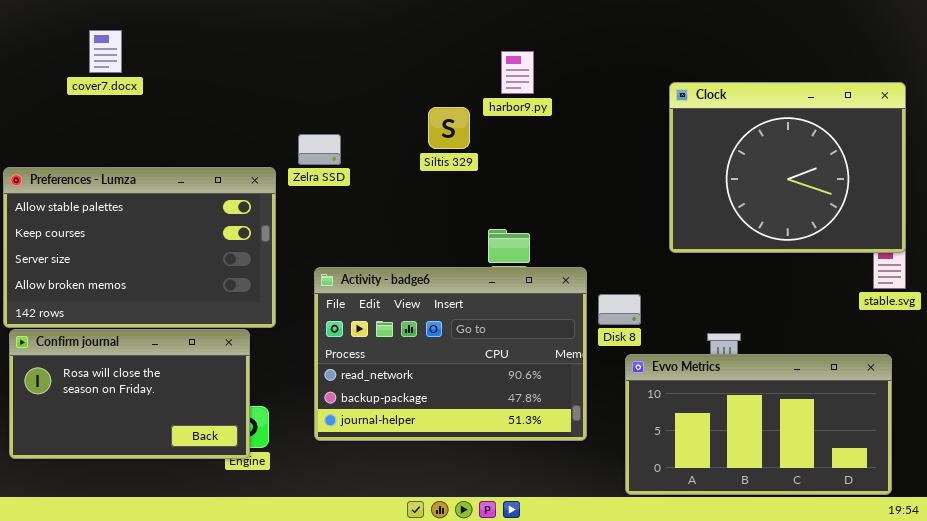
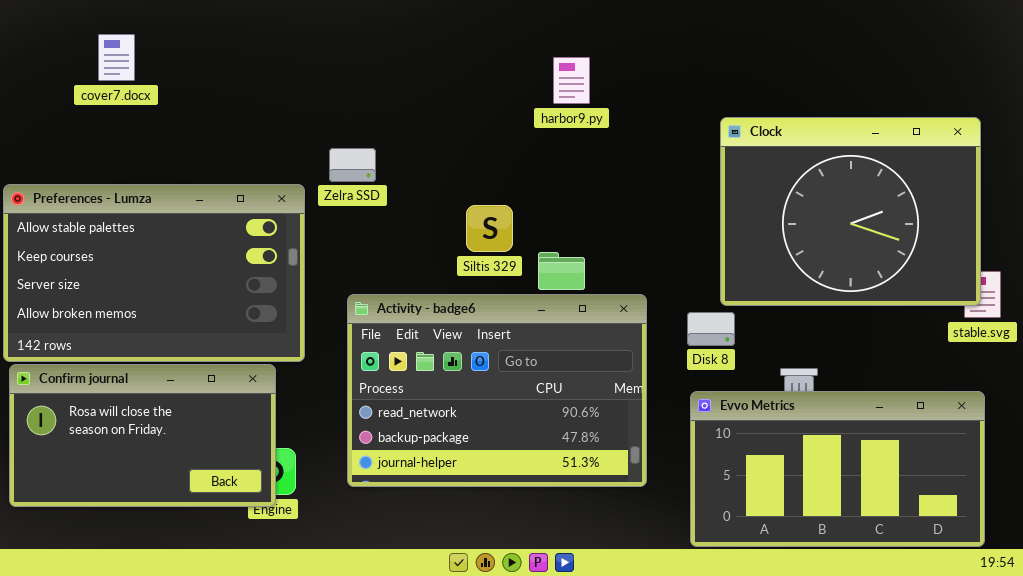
Clock: [669,82,906,253] -> [720,117,981,306], moved
Siltis 329: [428,107,470,149] -> [466,205,513,252], moved
Disk 8: [598,294,641,325] -> [687,312,735,346], moved

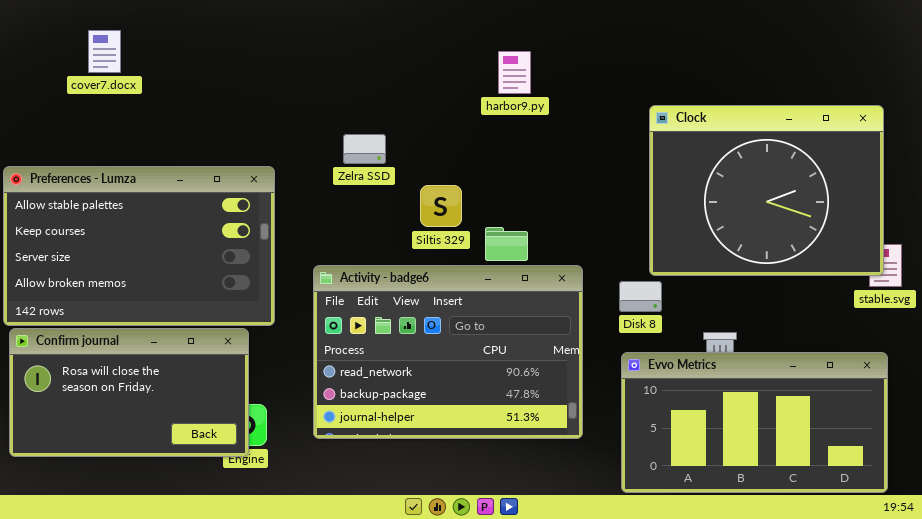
Zelra SSD: [329,148,376,182] -> [343,134,386,164], moved

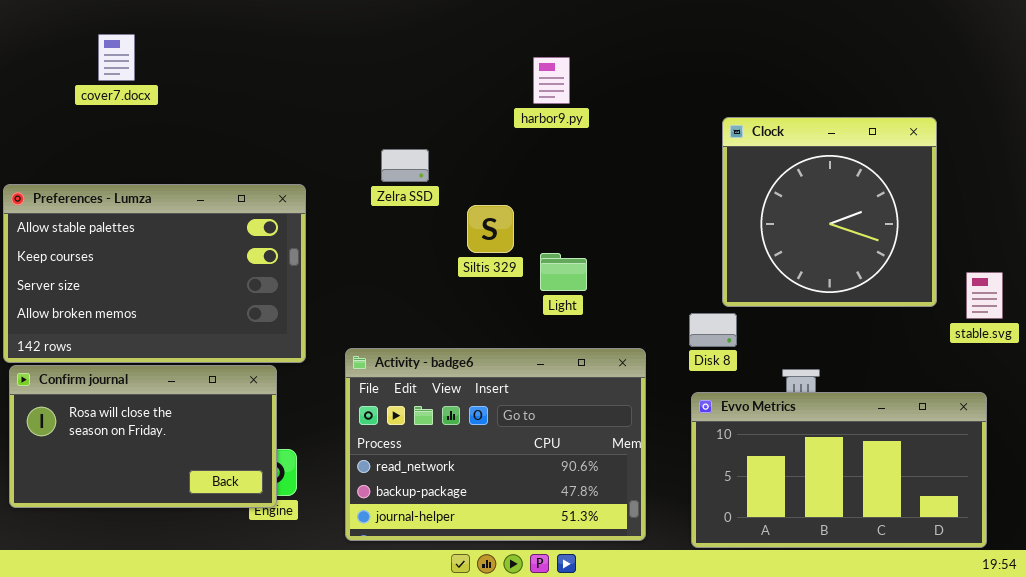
harbor9.py: [498,51,531,94] -> [533,57,570,104], moved
Clock: [649,105,884,276] -> [722,117,937,307], resized
Activity - badge6: [313,265,583,439] -> [345,348,646,541], moved

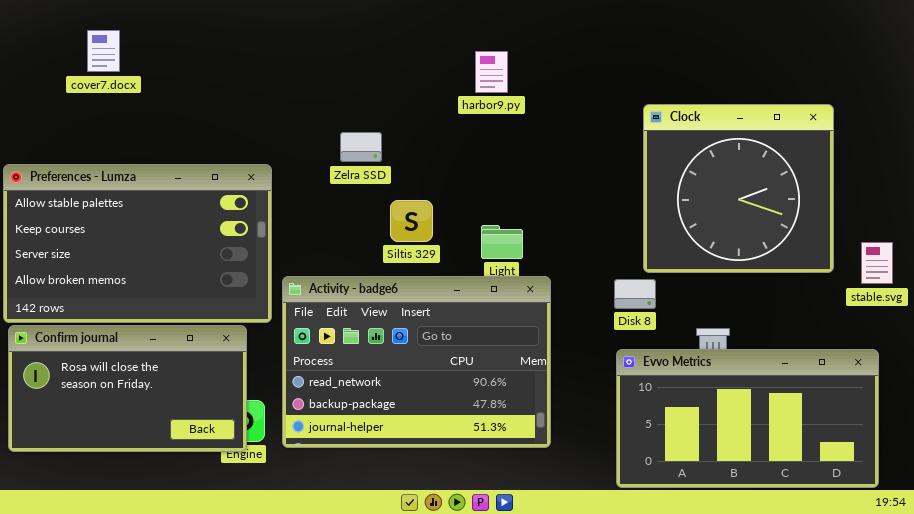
Siltis 329: [467,205,514,253] -> [390,200,433,242], moved
Activity - badge6: [345,348,646,541] -> [282,276,551,448], moved

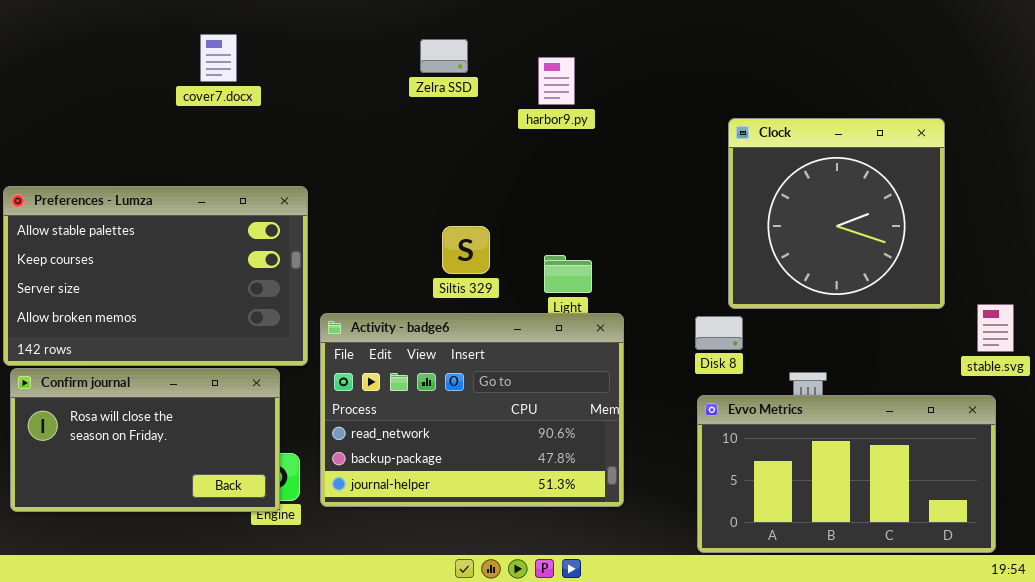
cover7.docx: [87,30,120,72] -> [200,34,237,82], moved
Zelra SSD: [340,132,382,162] -> [420,39,468,73], moved
stable.svg: [861,242,893,284] -> [977,304,1014,352], moved

